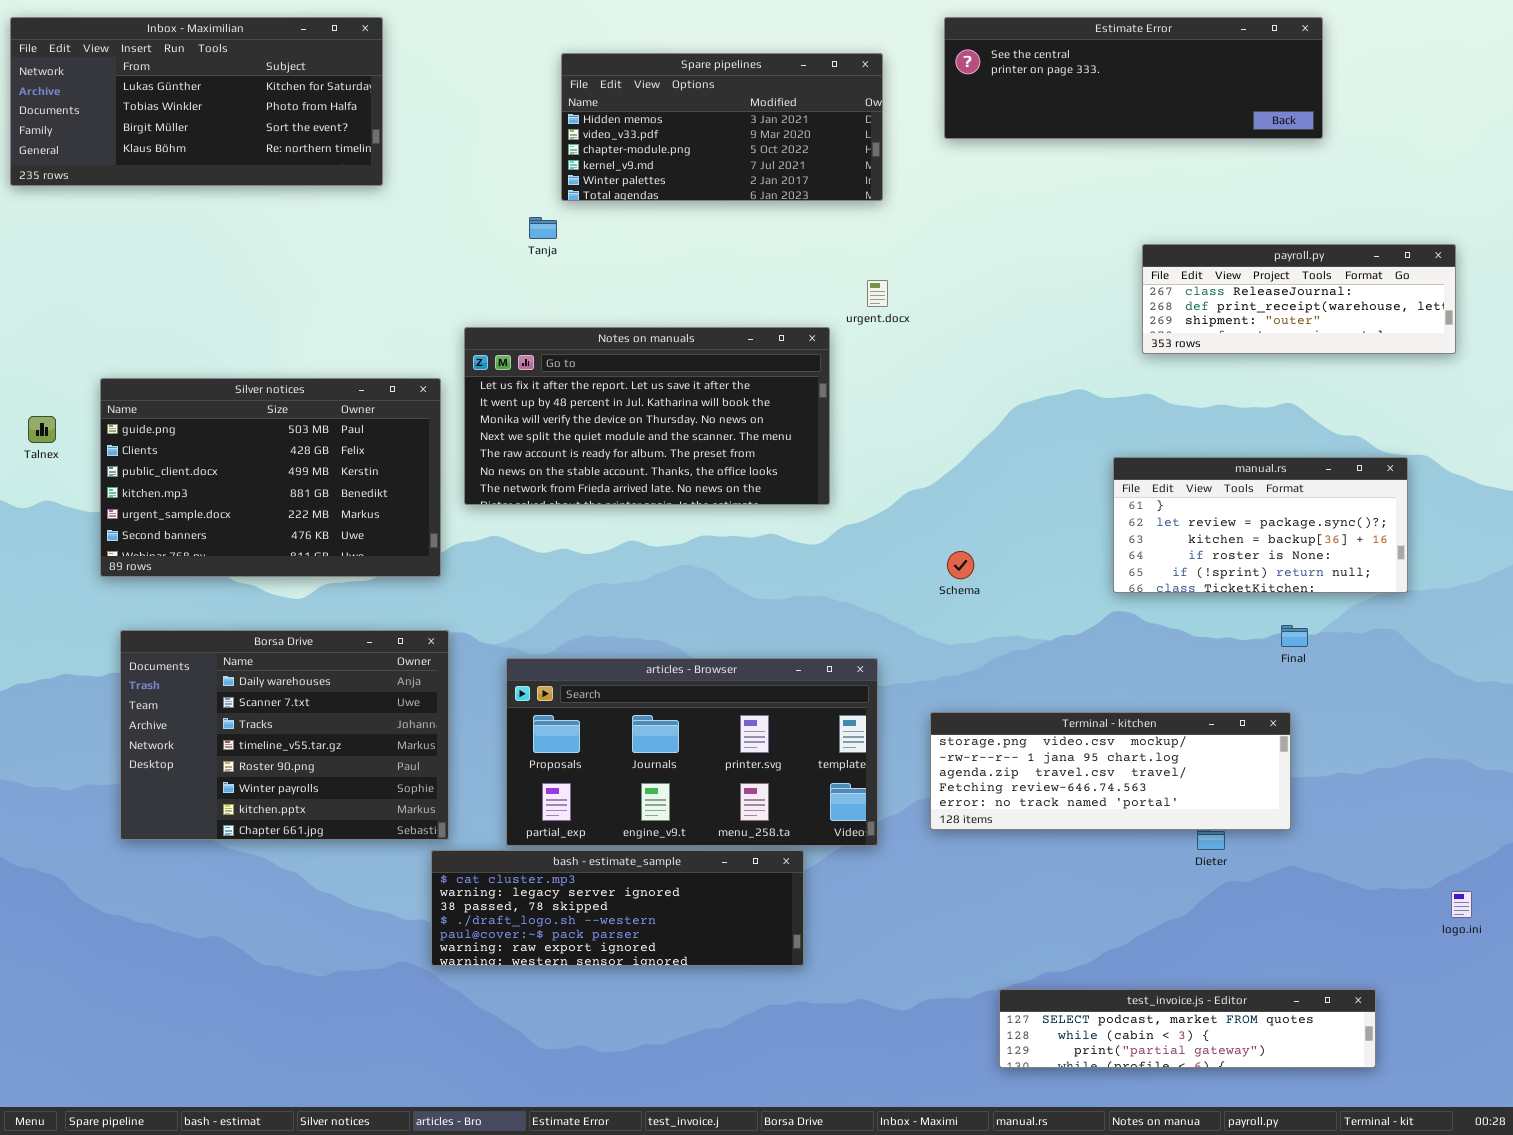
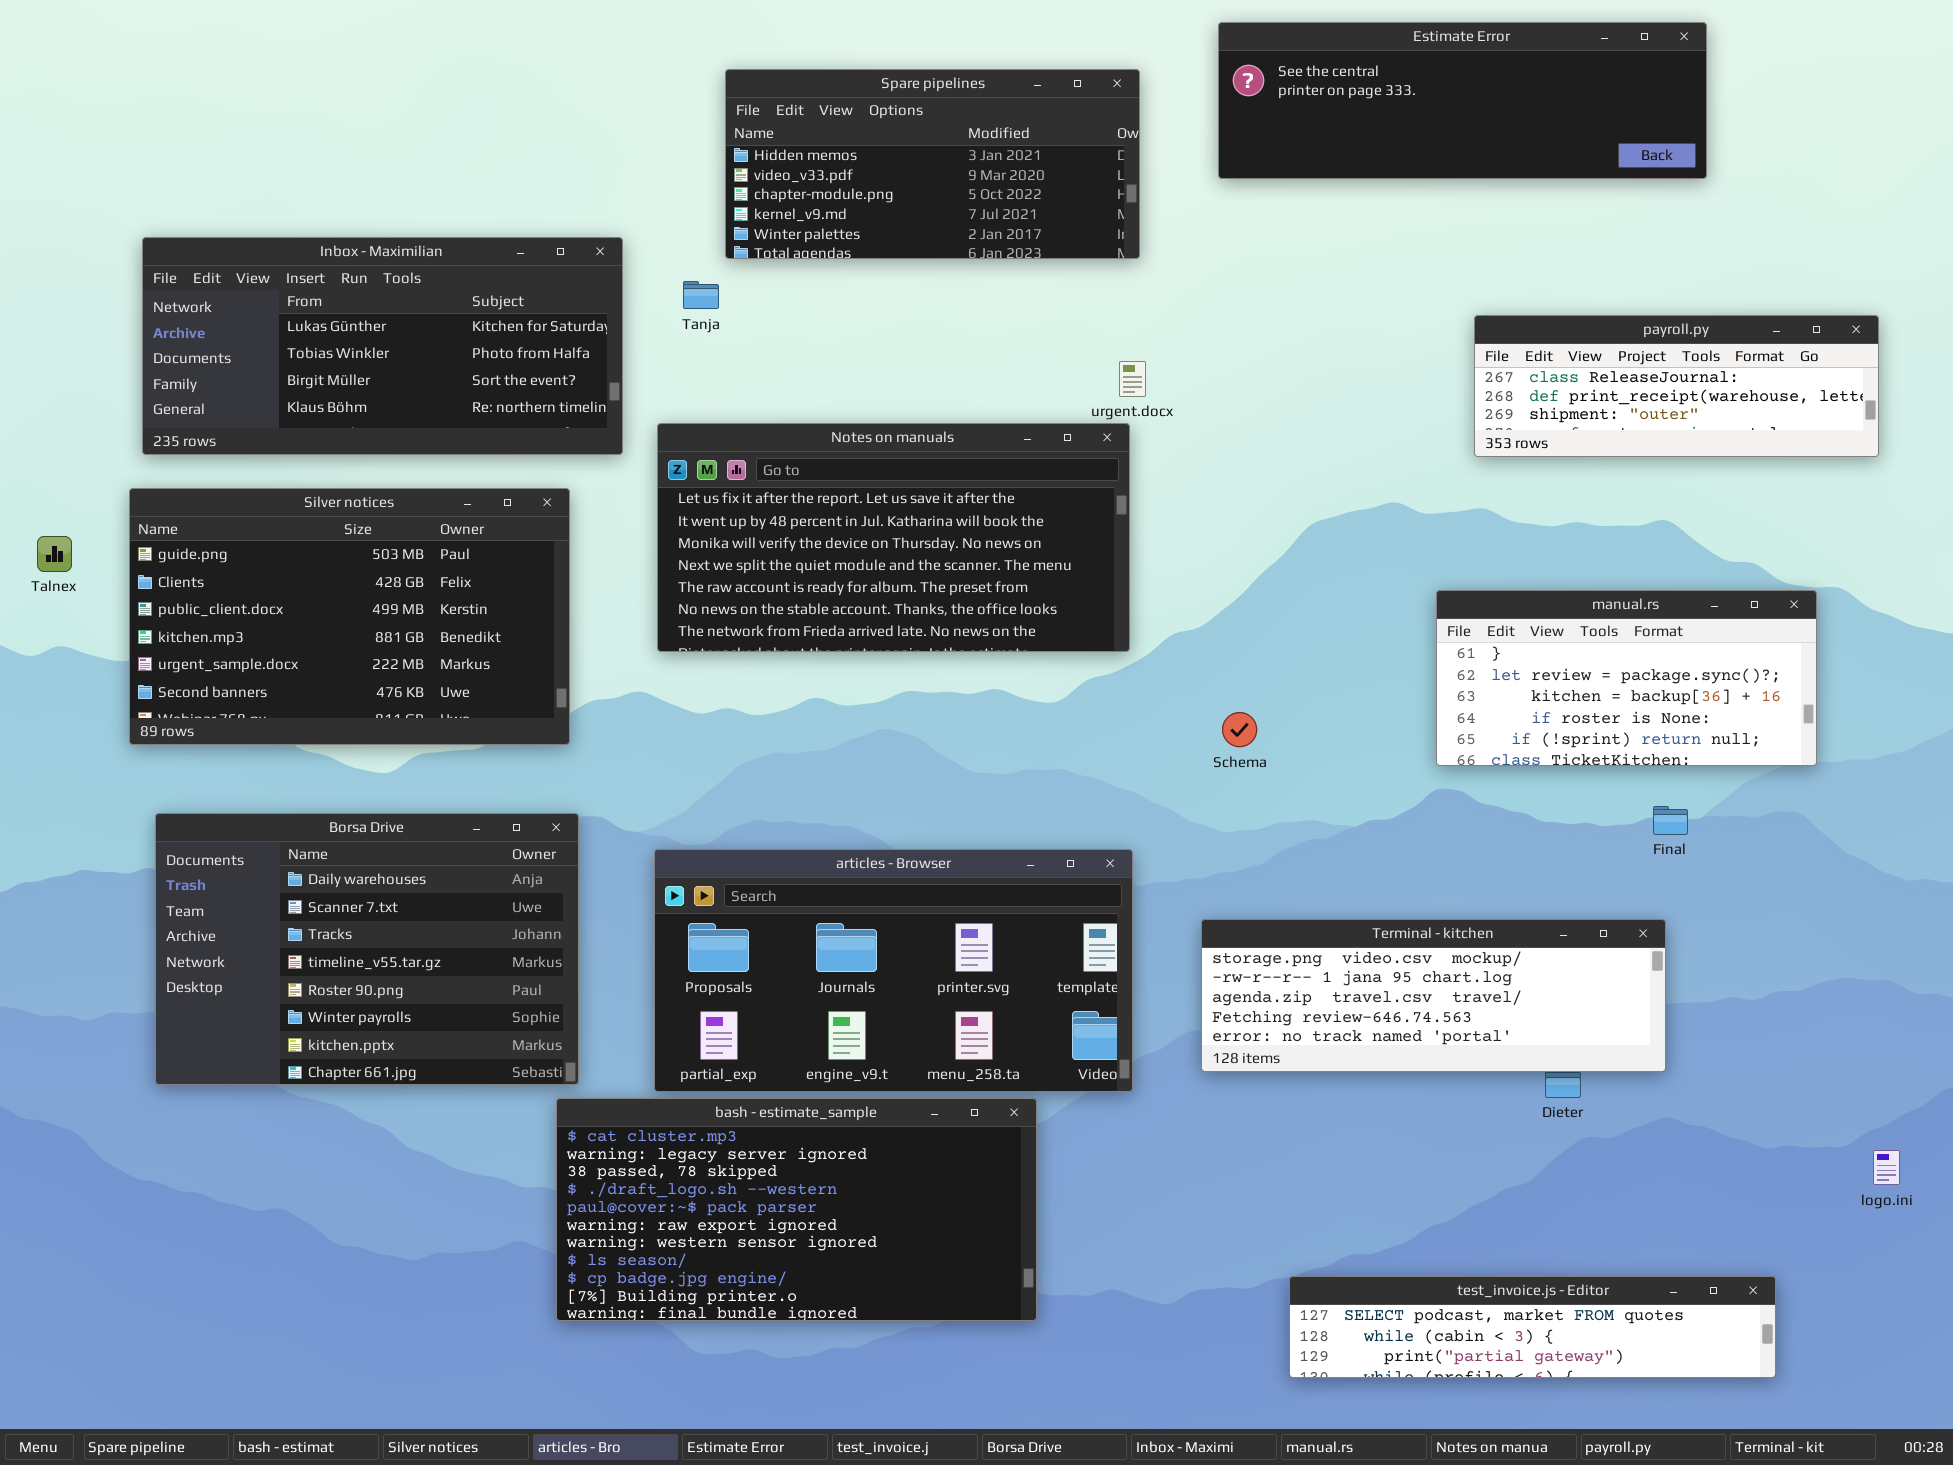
Inbox - Maximilian: [10,17,383,186] -> [142,237,623,455], moved
Notes on manuals: [464,327,830,505] -> [657,423,1130,652], moved
bash - estimate_sample: [431,850,804,966] -> [556,1098,1037,1321], resized

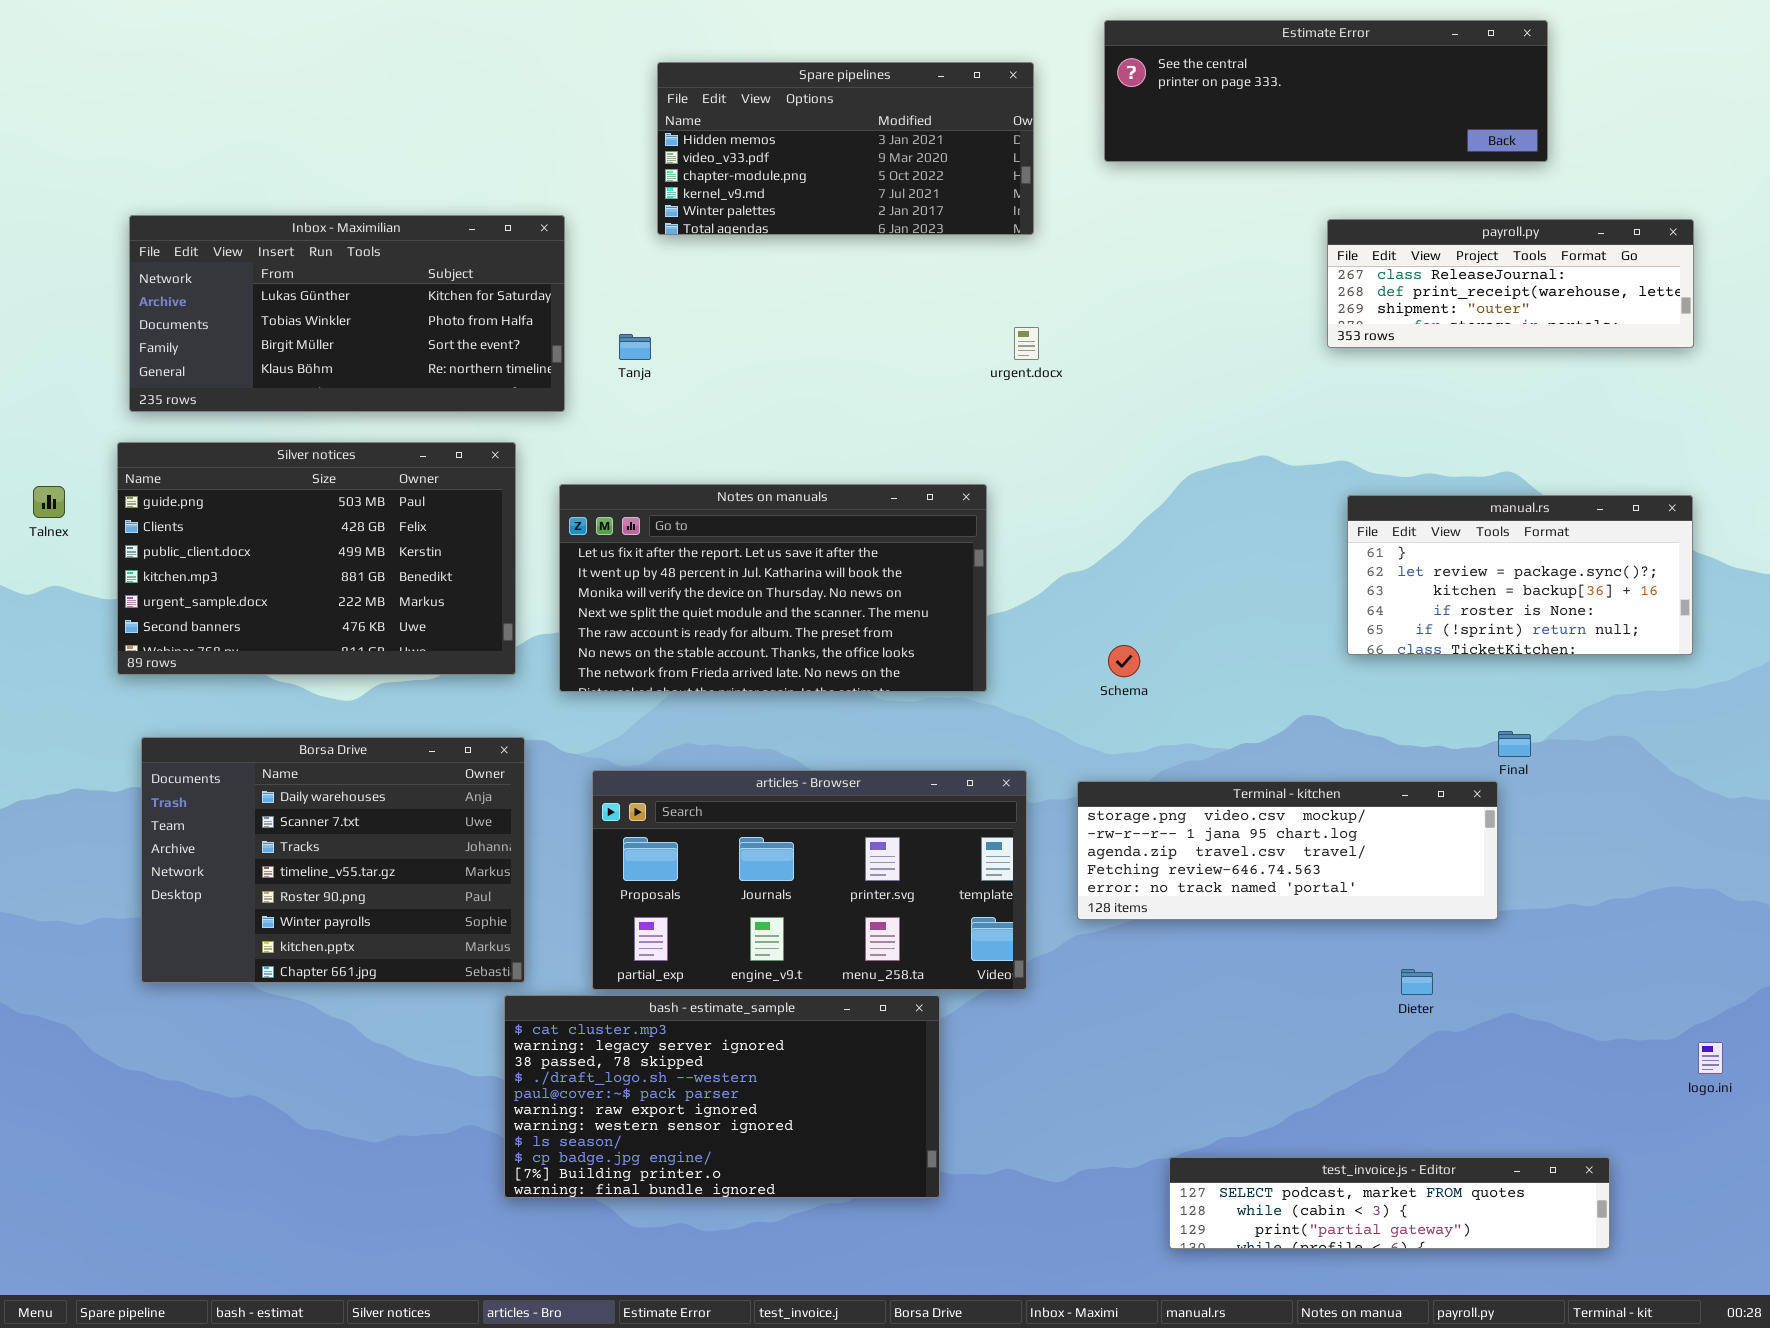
Tanja: [683,281,719,309] -> [619,334,651,360], moved
payroll.py: [1474,315,1879,457] -> [1327,219,1694,348], moved
Notes on manuals: [657,423,1130,652] -> [559,484,987,692], moved
manual.rs: [1436,590,1817,766] -> [1347,495,1693,655], moved
Terminal - kitchen: [1201,919,1666,1072] -> [1077,781,1498,920], moved

